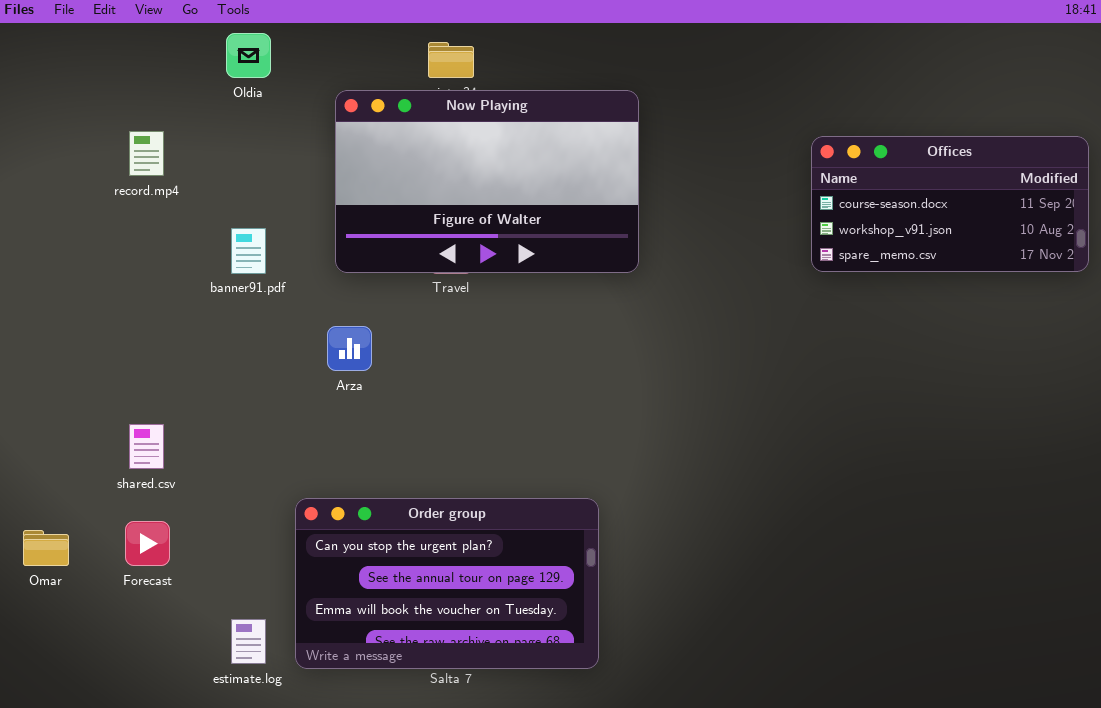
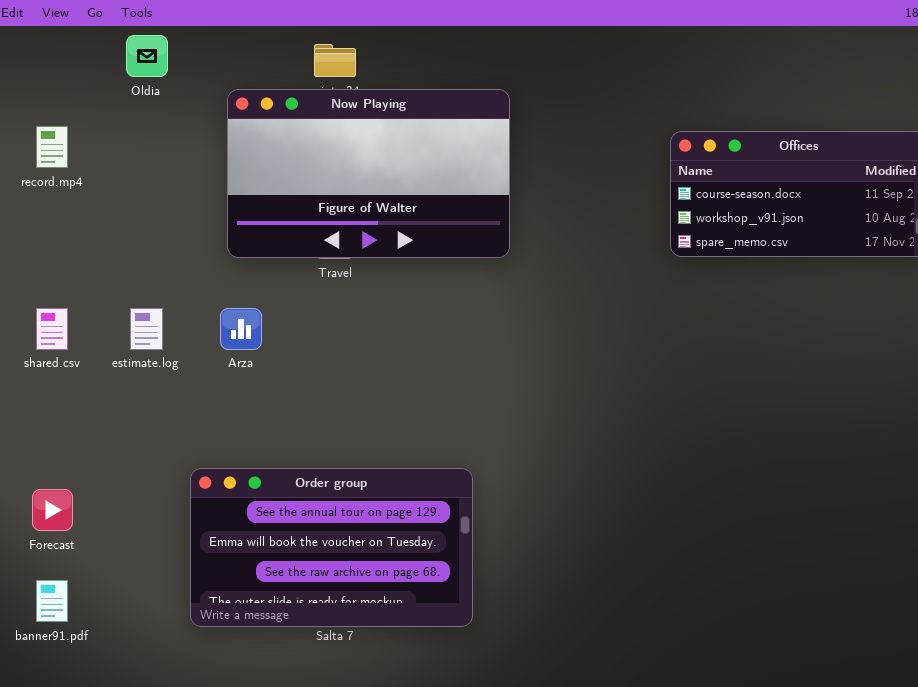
banner91.pdf: [231,228,266,274] -> [36,580,68,622], moved
shared.csv: [129,424,164,469] -> [36,308,68,350], moved
Order group: [295,498,599,669] -> [190,468,473,627], scrolled down 1 row
estimate.log: [231,619,266,664] -> [130,308,163,350], moved

